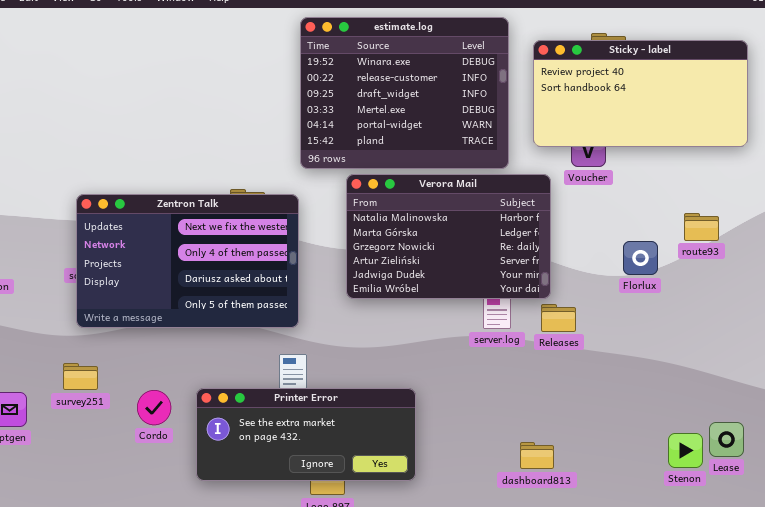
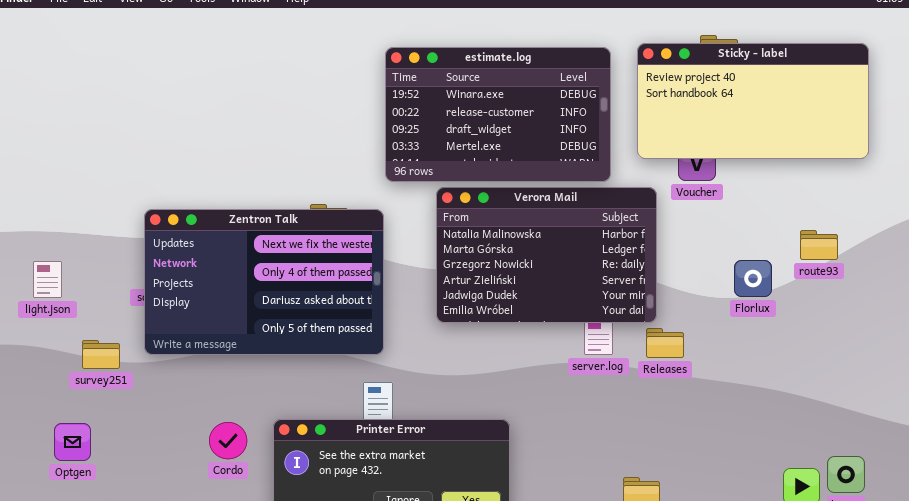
estimate.log: [300,17,509,169] -> [385,47,611,182], resized
survey251: [63,363,98,390] -> [82,340,120,369], moved

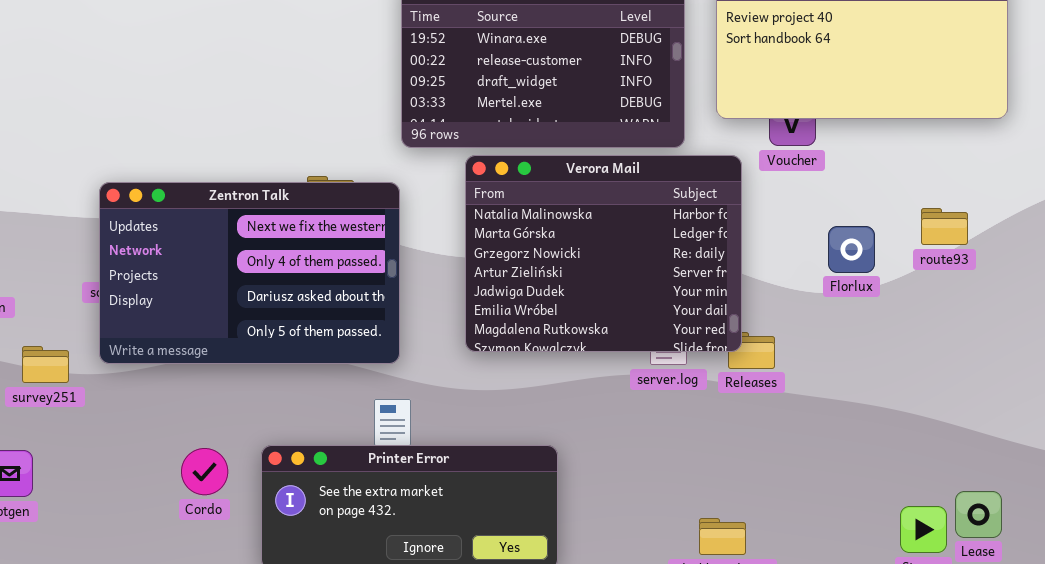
Verora Mail: [436,187,657,323] -> [465,155,742,352], resized
Florlux: [734,260,772,297] -> [828,226,875,273], moved

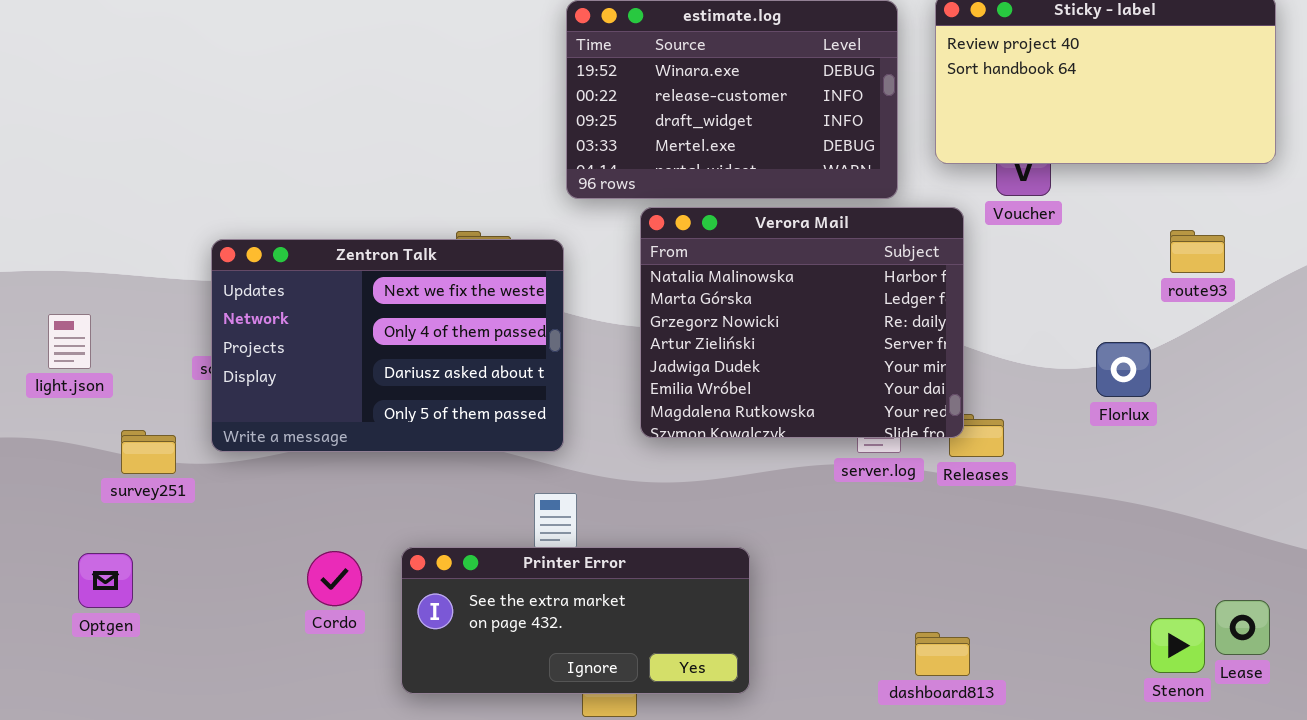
route93: [921,208,968,245] -> [1170,230,1225,273], moved
Florlux: [828,226,875,273] -> [1096,342,1151,397], moved

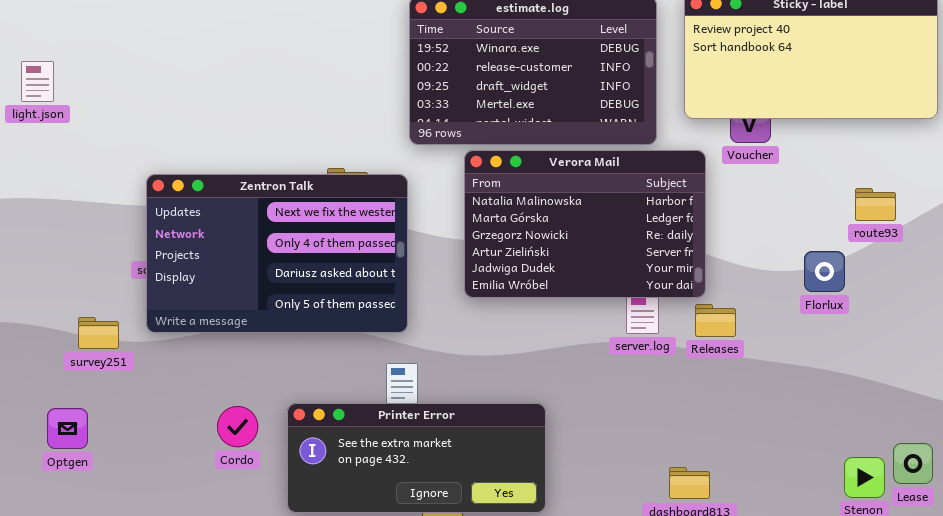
Verora Mail: [640,207,964,438] -> [464,150,706,298], resized
route93: [1170,230,1225,273] -> [855,188,896,221], moved
light.json: [48,314,91,369] -> [21,61,54,102], moved

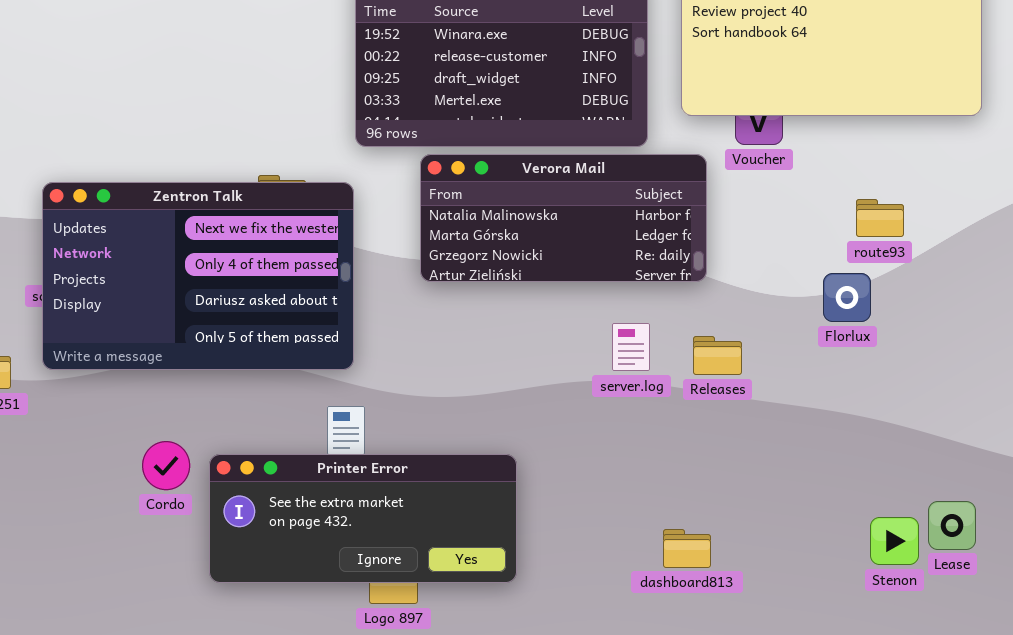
Verora Mail: [464,150,706,298] -> [420,154,707,282], resized
route93: [855,188,896,221] -> [856,199,904,237], moved
Cordo: [217,406,258,447] -> [142,441,190,490], moved

